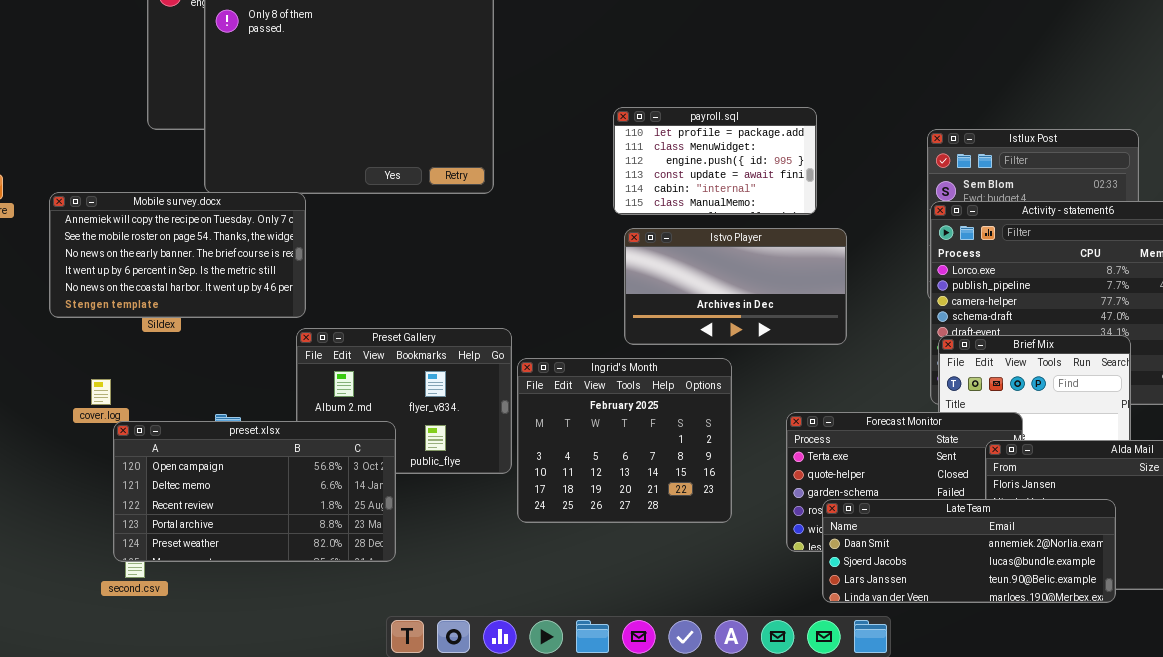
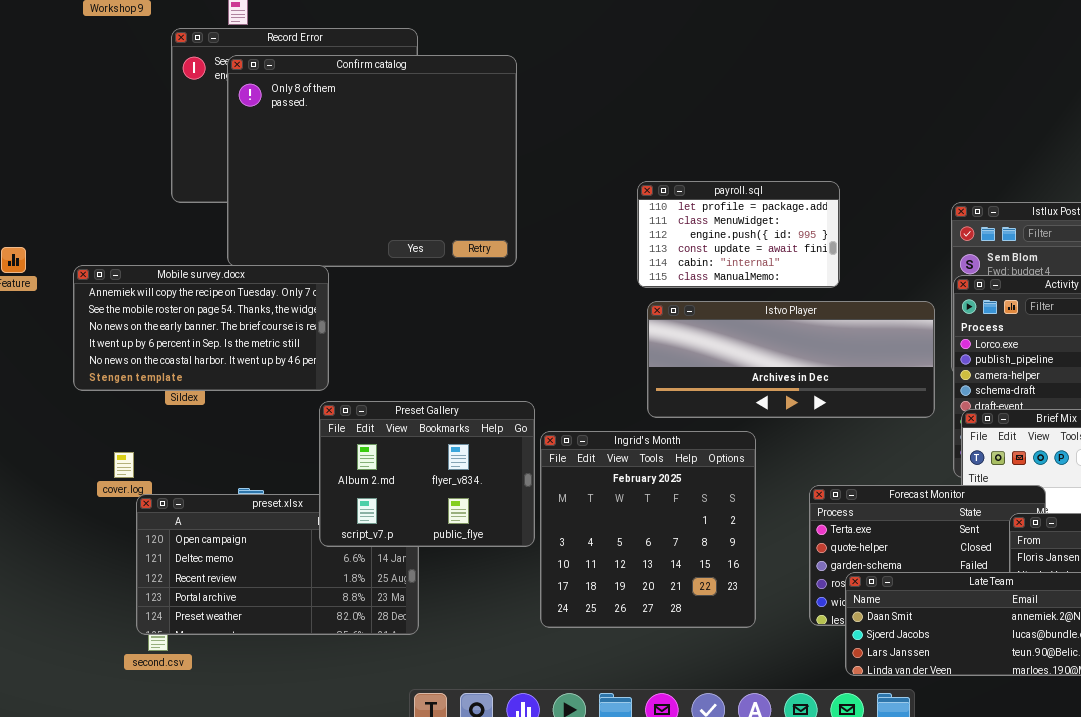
Istvo Player: [624,228,847,345] -> [647,301,935,418], resized
Preset Gallery: [296,328,512,474] -> [319,401,535,547], raised
Ingrid's Month: [517,358,732,523] -> [540,431,756,628], resized

